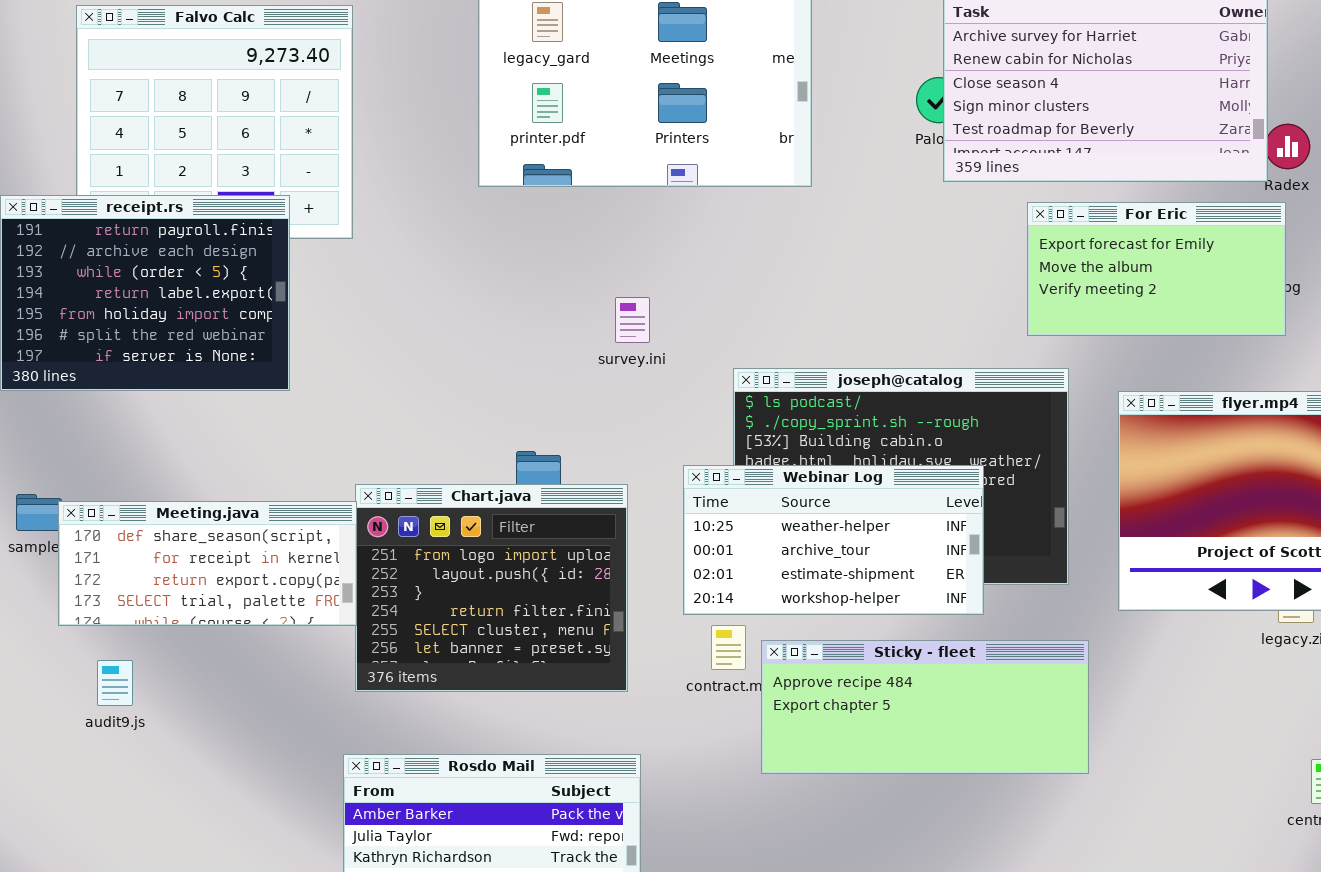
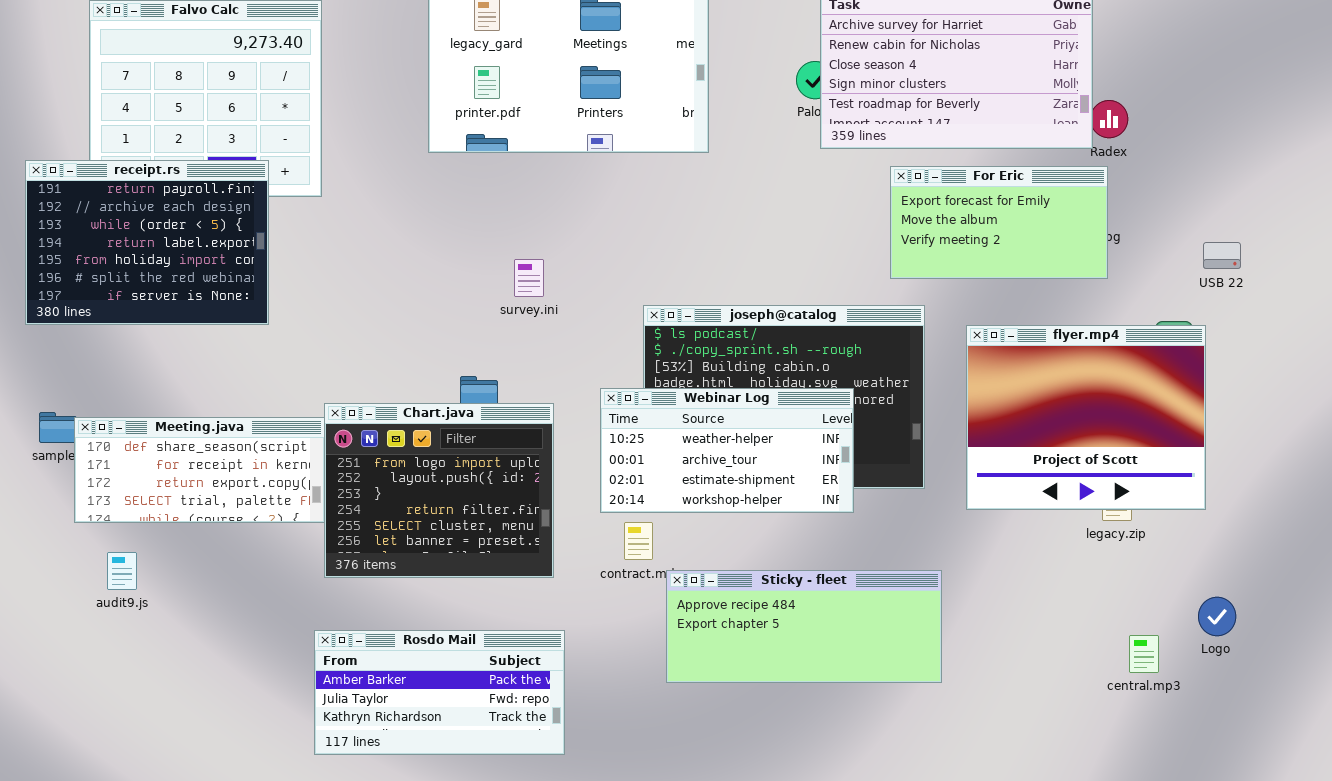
survey.ini: [615,297,650,343] -> [514,259,544,297], moved
Sticky - fleet: [761,640,1089,774] -> [666,570,942,683], moved

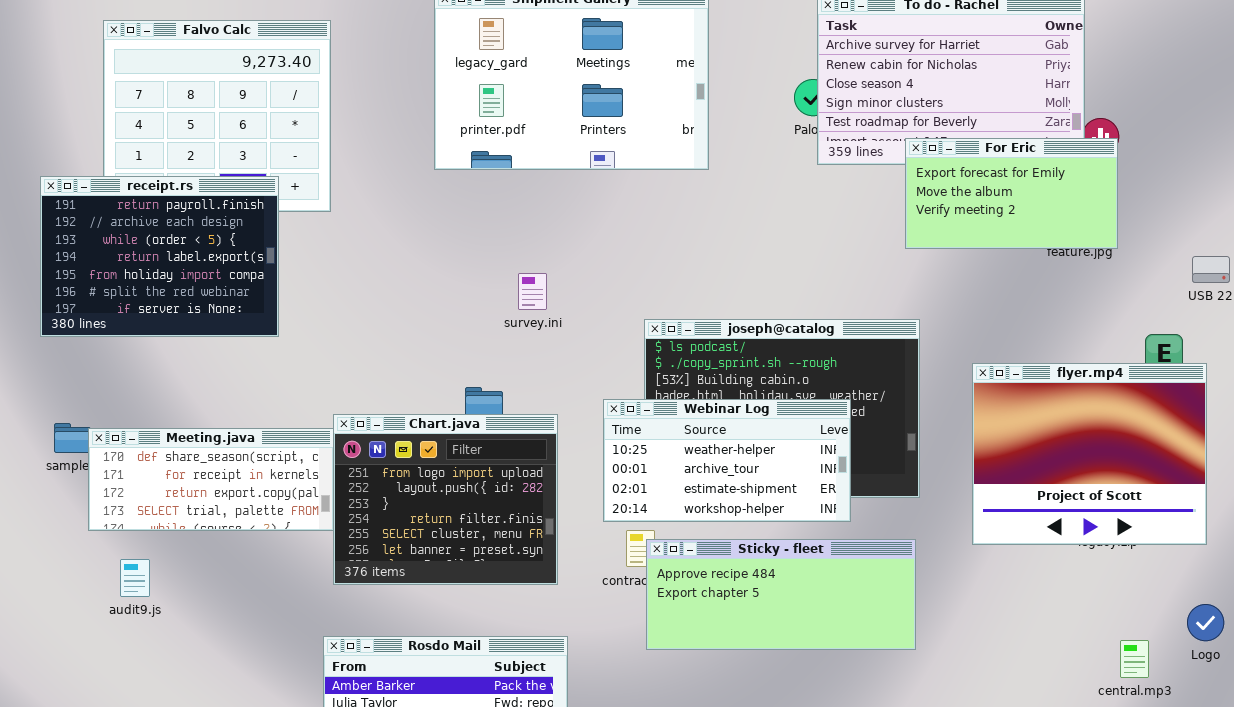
For Eric: [890,166,1108,279] -> [905,138,1118,249], moved
flyer.mp4: [966,325,1206,510] -> [972,363,1207,545], moved
Sticky - fleet: [666,570,942,683] -> [646,539,916,650], moved

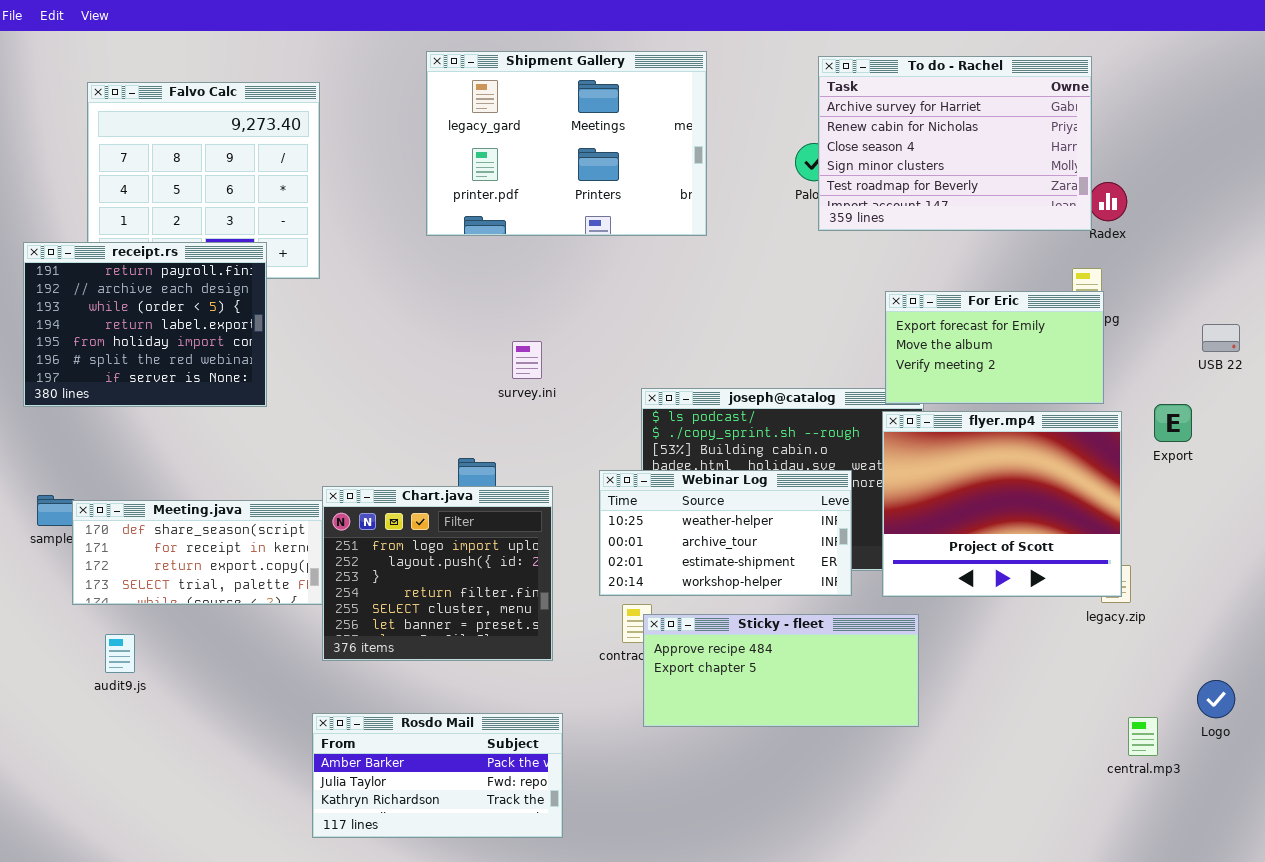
For Eric: [905,138,1118,249] -> [885,291,1104,404], moved
flyer.mp4: [972,363,1207,545] -> [882,411,1122,597], moved

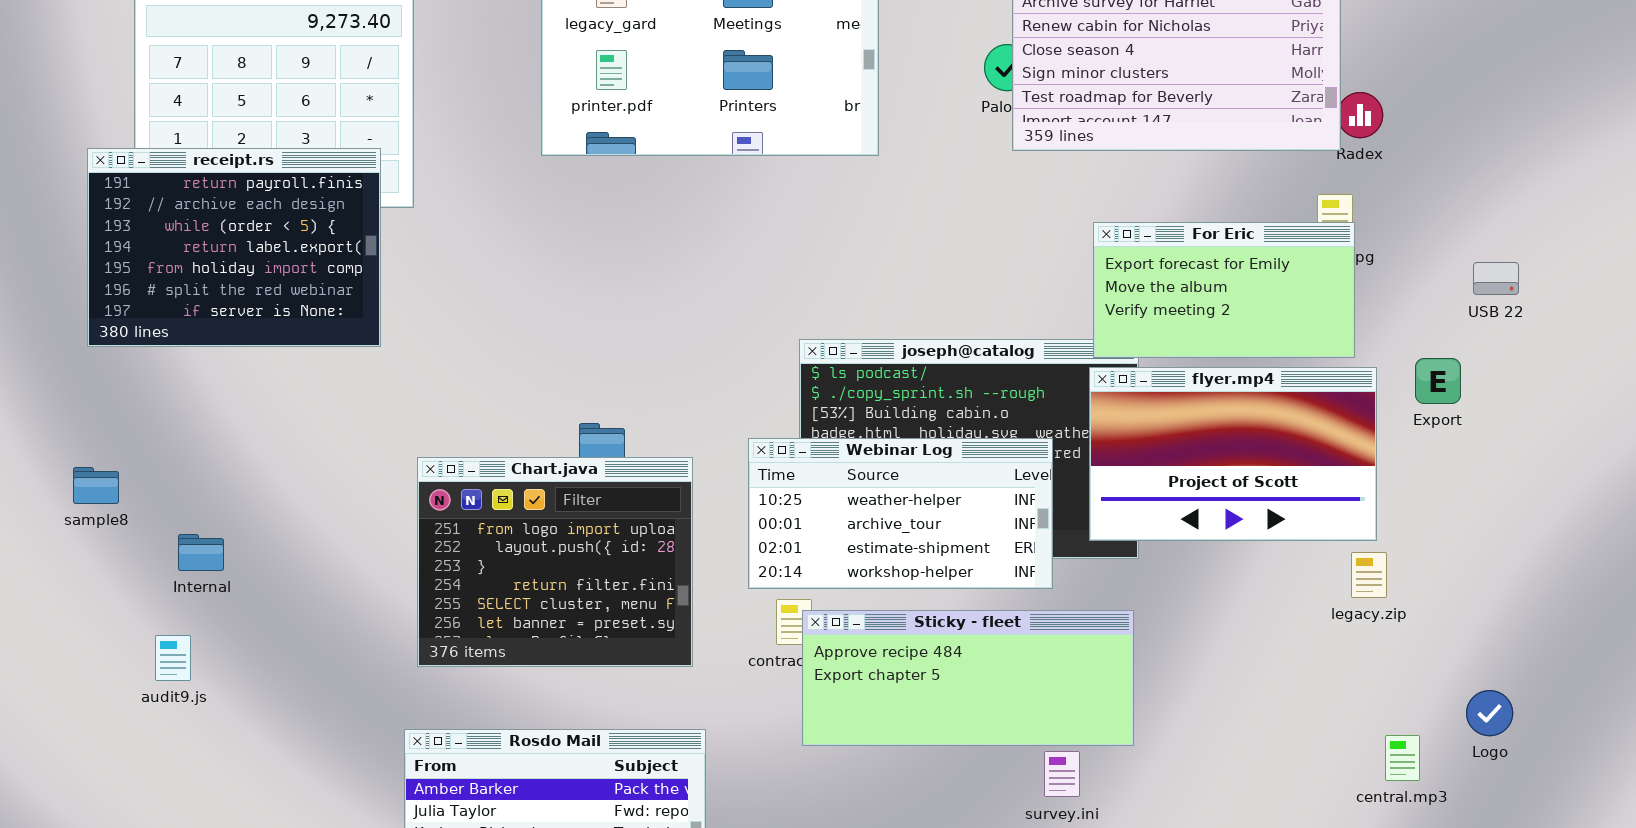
receipt.rs: [23,242,267,407] -> [87,148,381,347], moved
survey.ini: [512,341,542,379] -> [1044,751,1080,797], moved
flyer.mp4: [882,411,1122,597] -> [1089,367,1377,541], resized
Meeting.java: [72,500,323,605] -> none, closed

